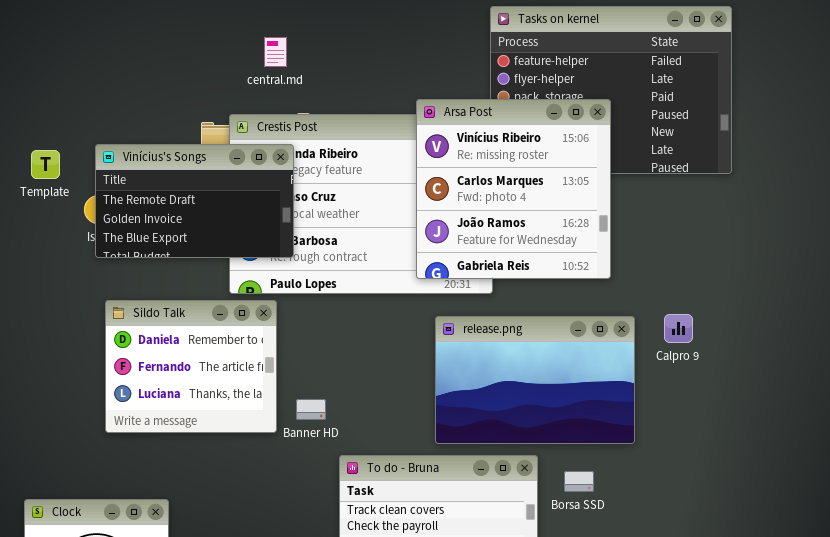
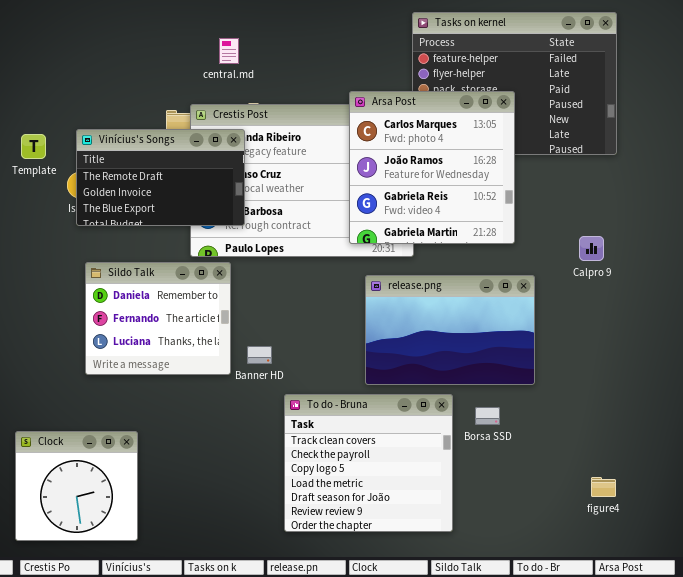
Arsa Post: [416,99,611,279] -> [349,91,515,244], scrolled down 1 row
Calpro 9: [664,314,693,343] -> [579,236,604,261], moved

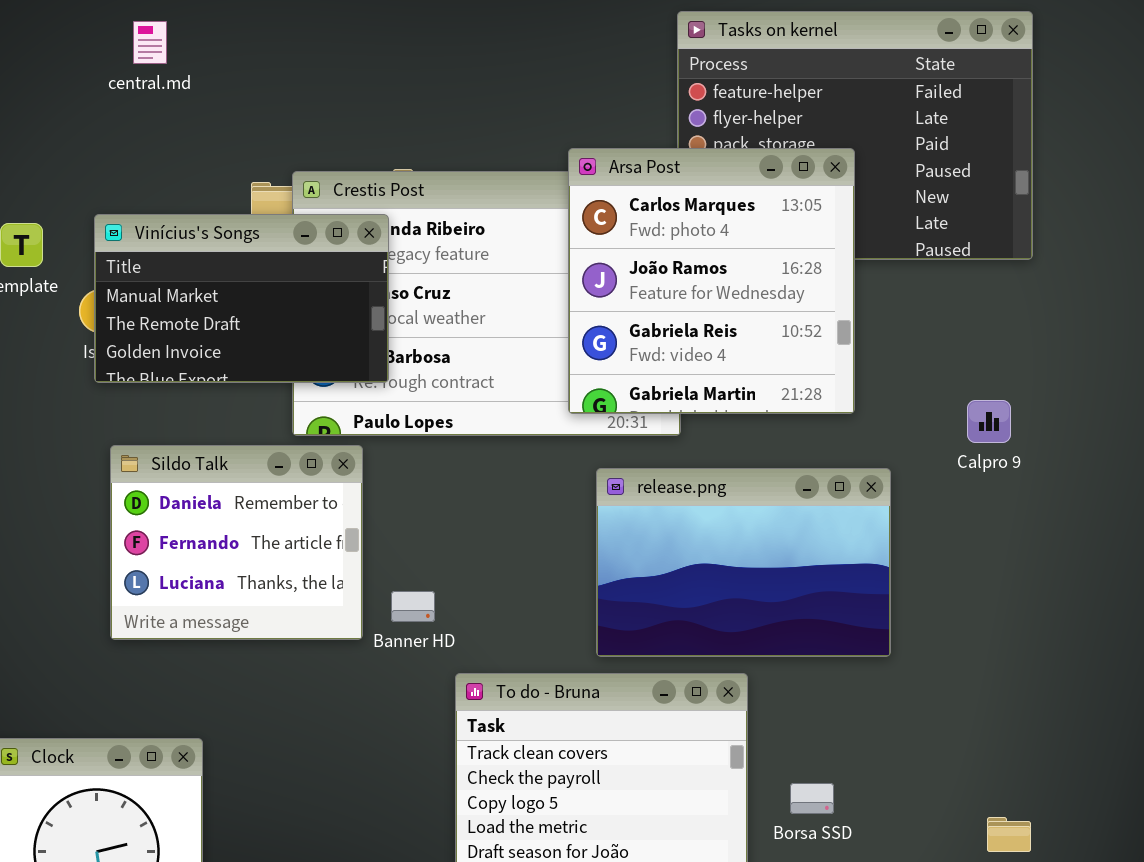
central.md: [219,38,239,64] -> [133,21,167,64], moved
Vinícius's Songs: [76,129,245,226] -> [94,214,389,383], scrolled up 1 row
Borsa SSD: [475,407,500,425] -> [790,783,834,814], moved

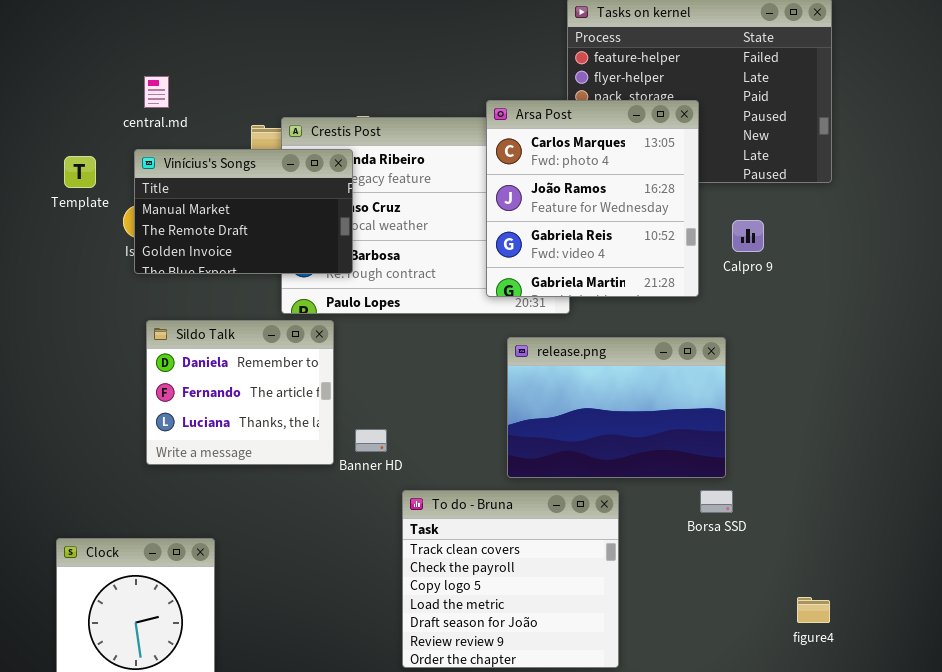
central.md: [133,21,167,64] -> [144,76,169,108], moved
Calpro 9: [967,400,1011,443] -> [732,220,764,252], moved
Borsa SSD: [790,783,834,814] -> [700,490,733,513], moved

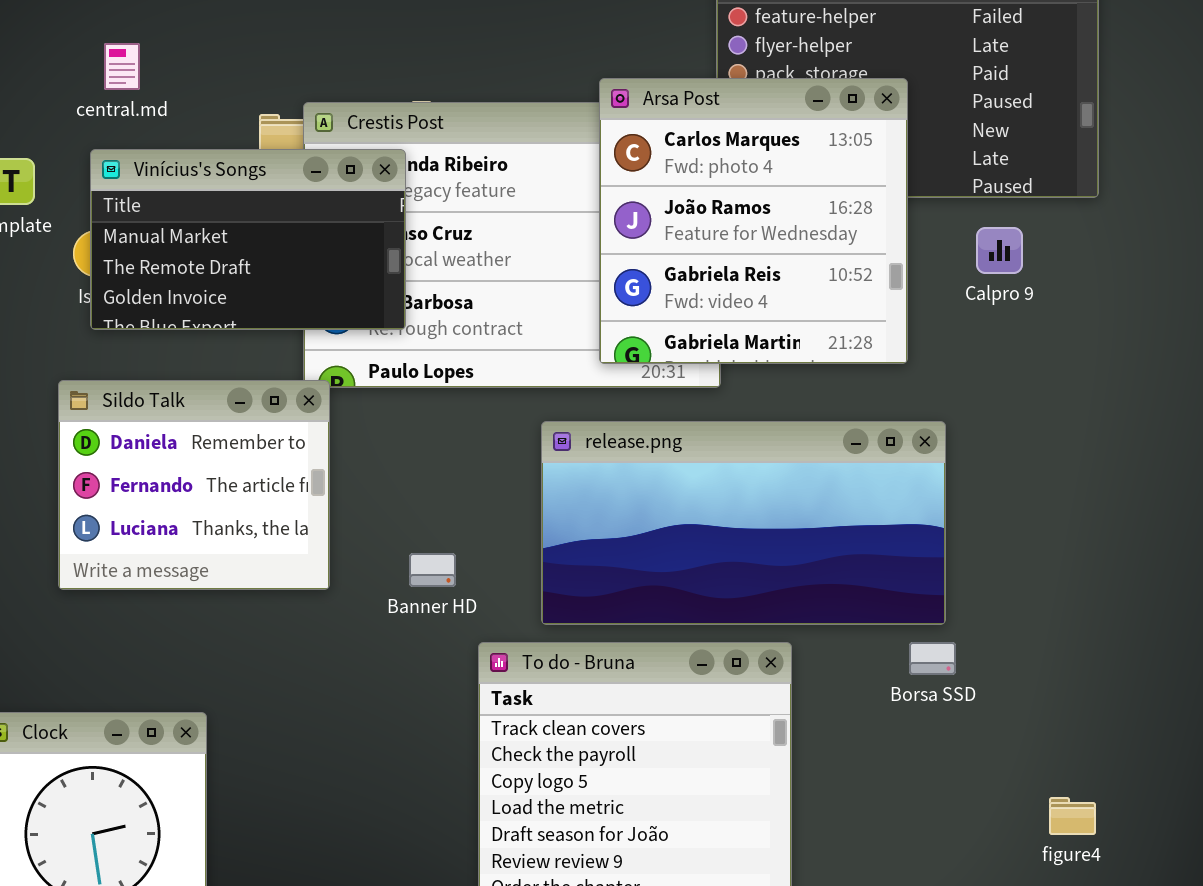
Calpro 9: [732,220,764,252] -> [976,227,1023,274], moved
Sildo Talk: [146,320,334,465] -> [58,380,330,590], moved
release.png: [507,337,726,478] -> [541,421,946,625], resized

